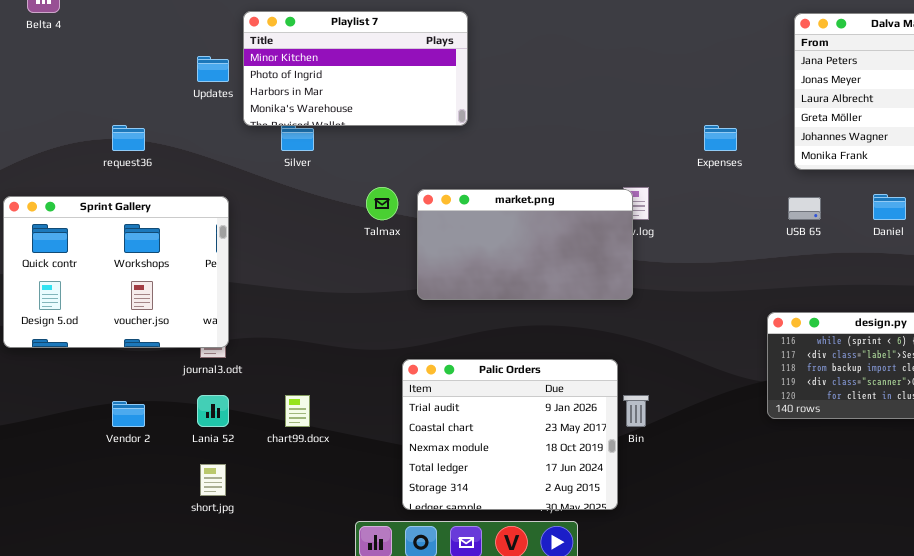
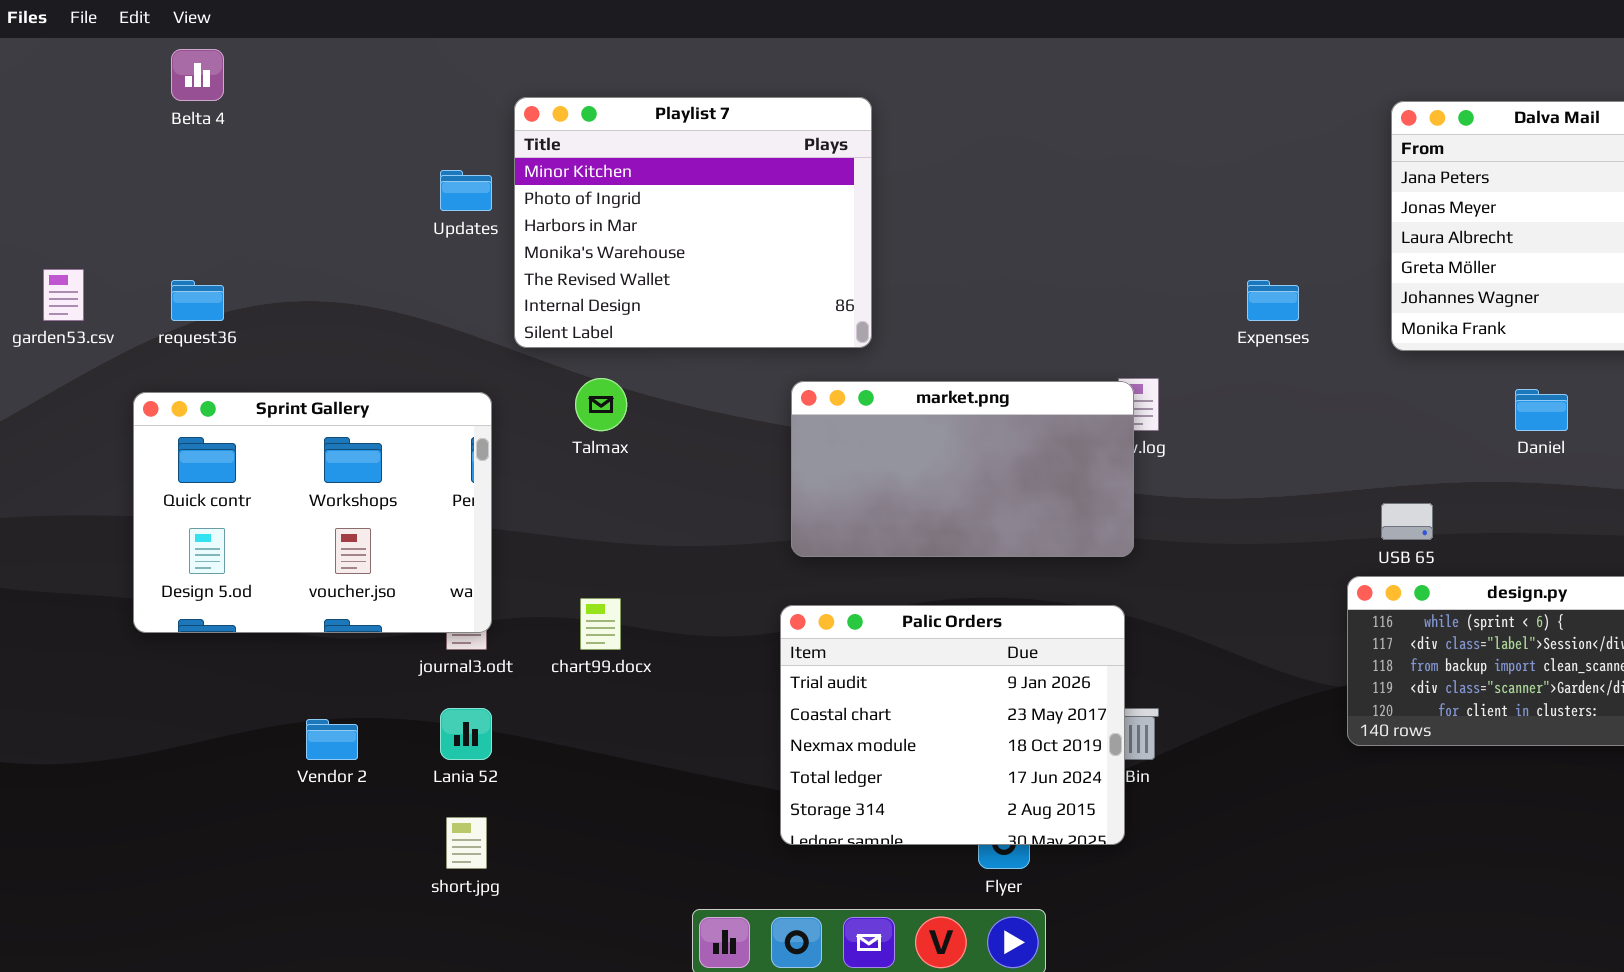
Playlist 7: [243,11,468,126] -> [514,97,872,348], resized
request36: [112,125,145,151] -> [171,280,224,321], moved
Talmax: [366,187,398,220] -> [575,378,627,431], moved
USB 65: [788,197,821,220] -> [1381,503,1433,540], moved
Palic Orders: [402,359,618,510] -> [780,605,1125,845], moved
chart99.docx: [285,395,310,427] -> [580,598,621,650], moved

